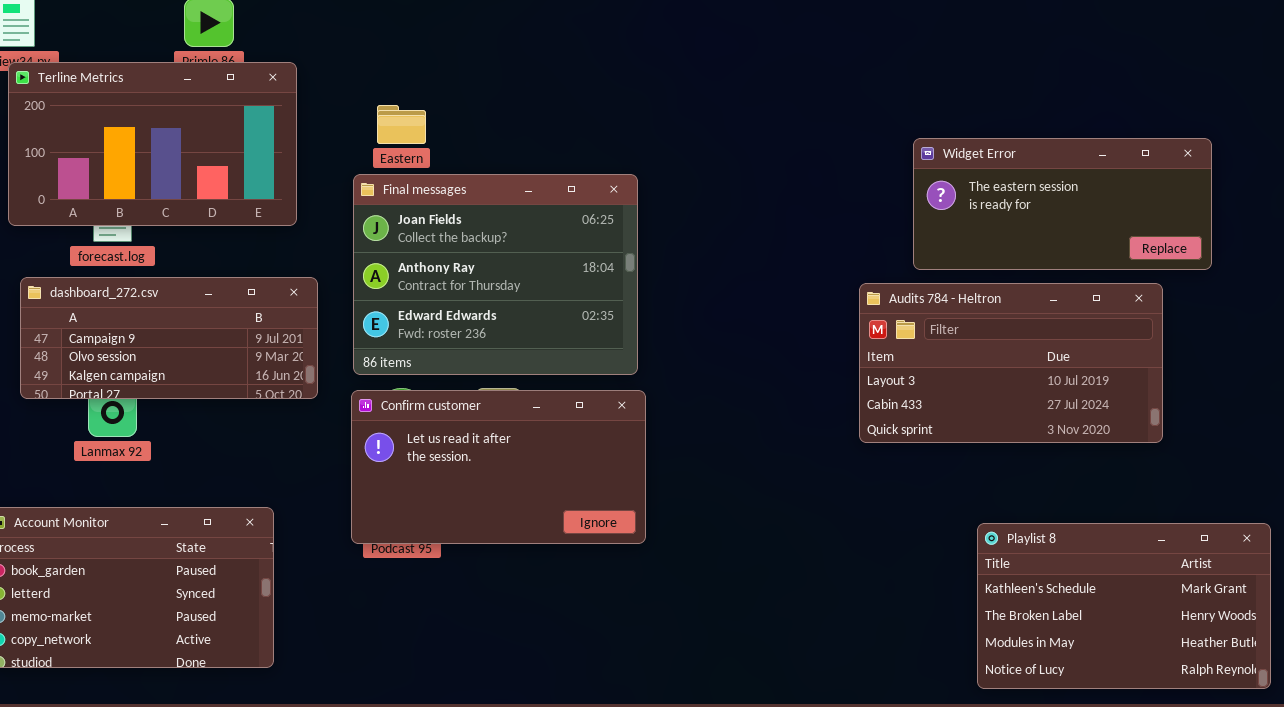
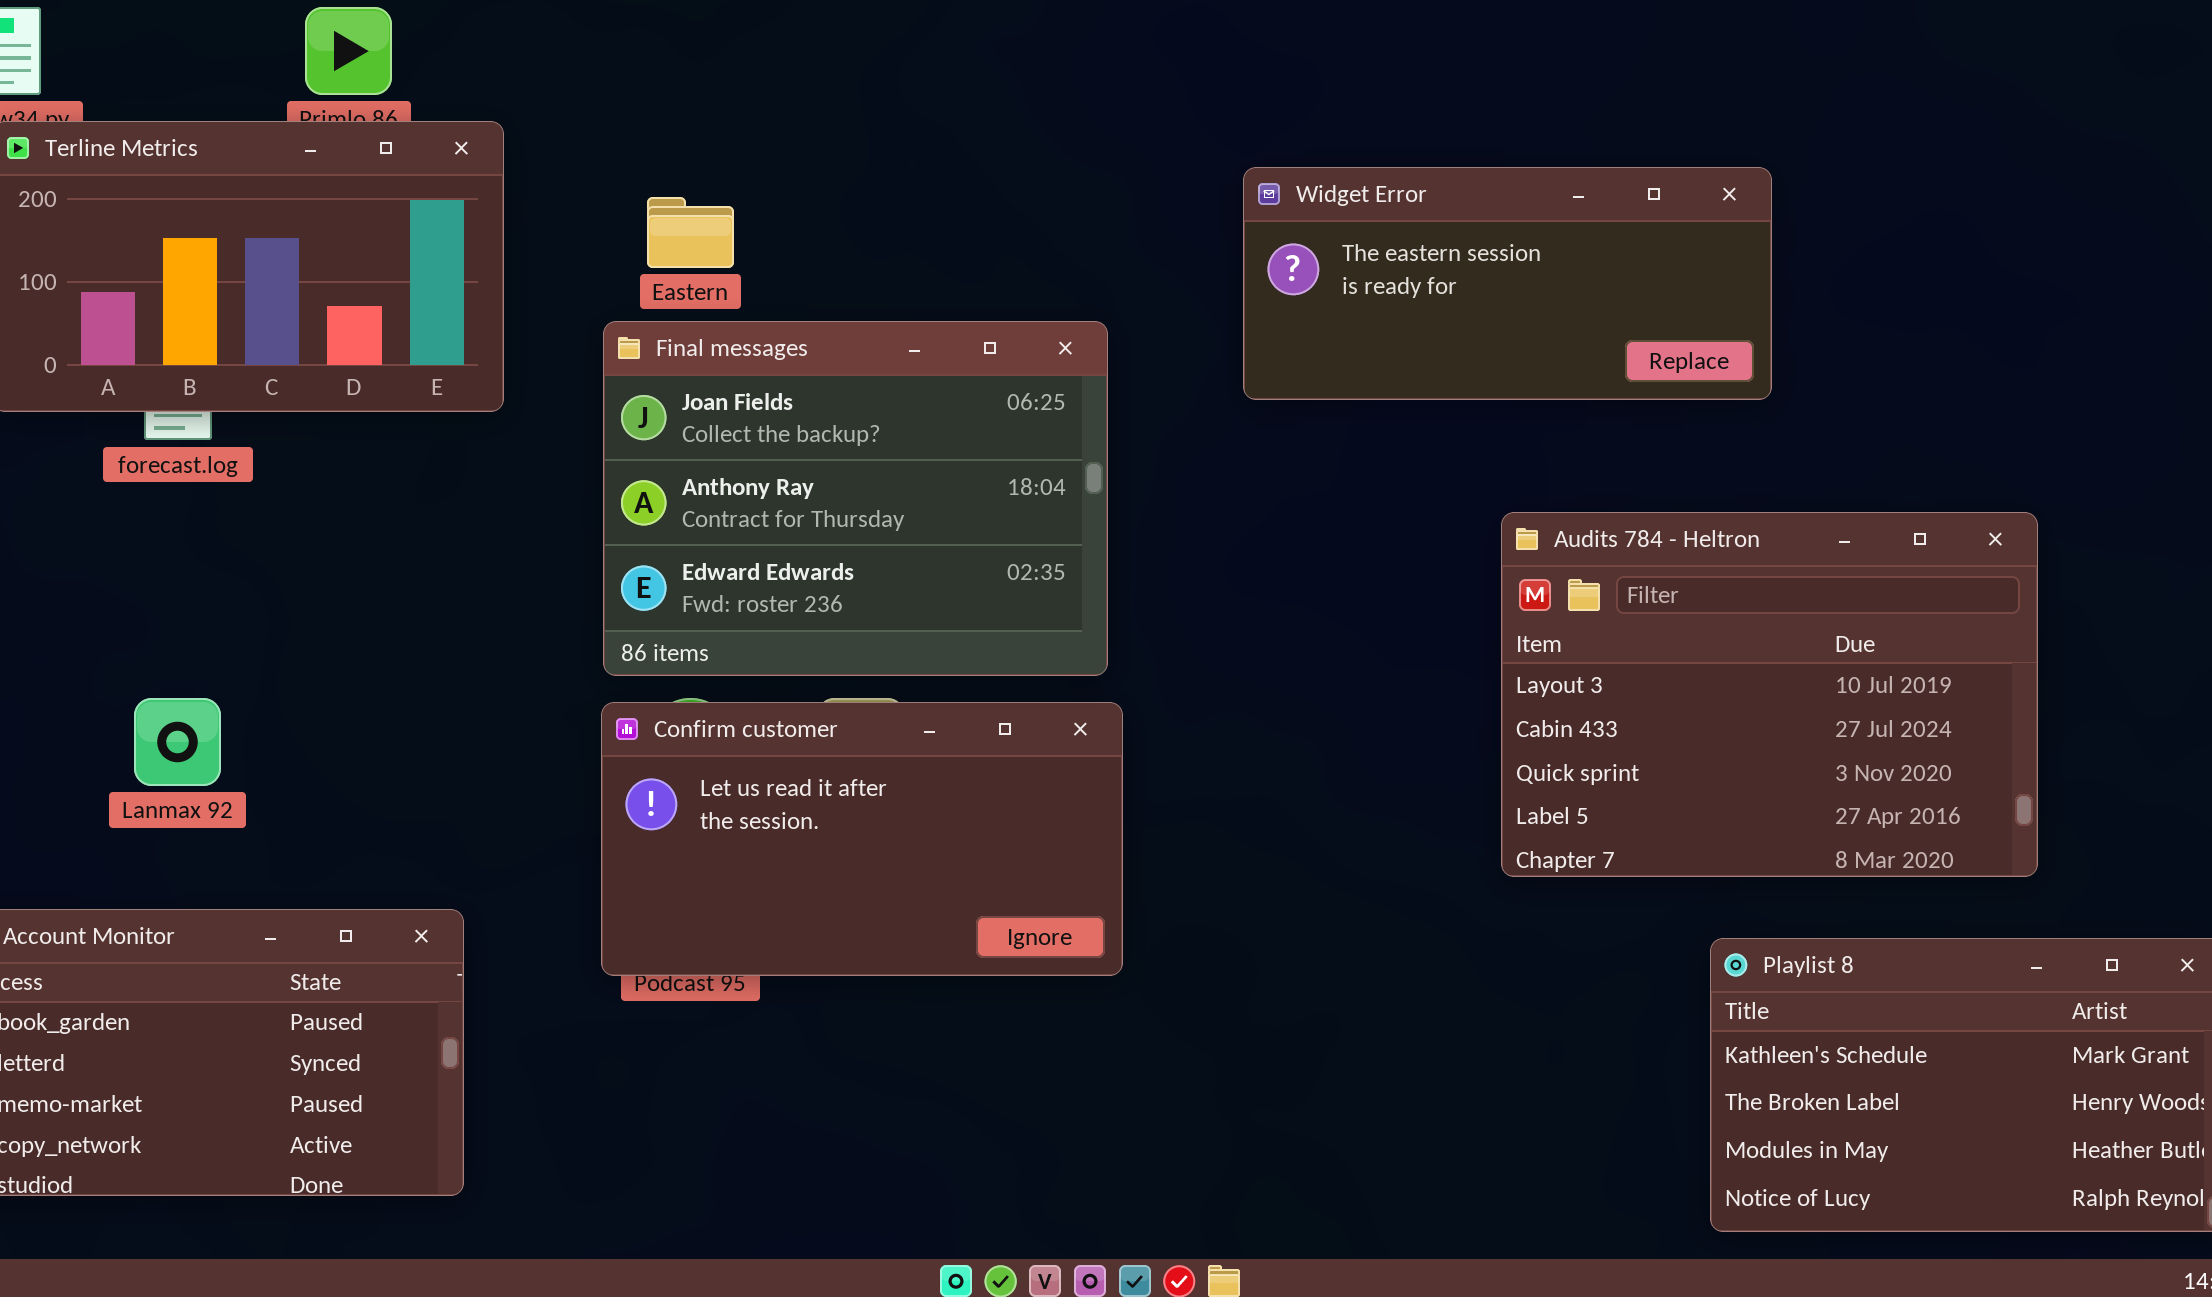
Widget Error: [913,138,1212,270] -> [1243,167,1772,400], moved
dashboard_272.csv: [20,277,318,399] -> none, closed
Audits 784 - Heltron: [859,283,1163,443] -> [1501,512,2038,877], resized

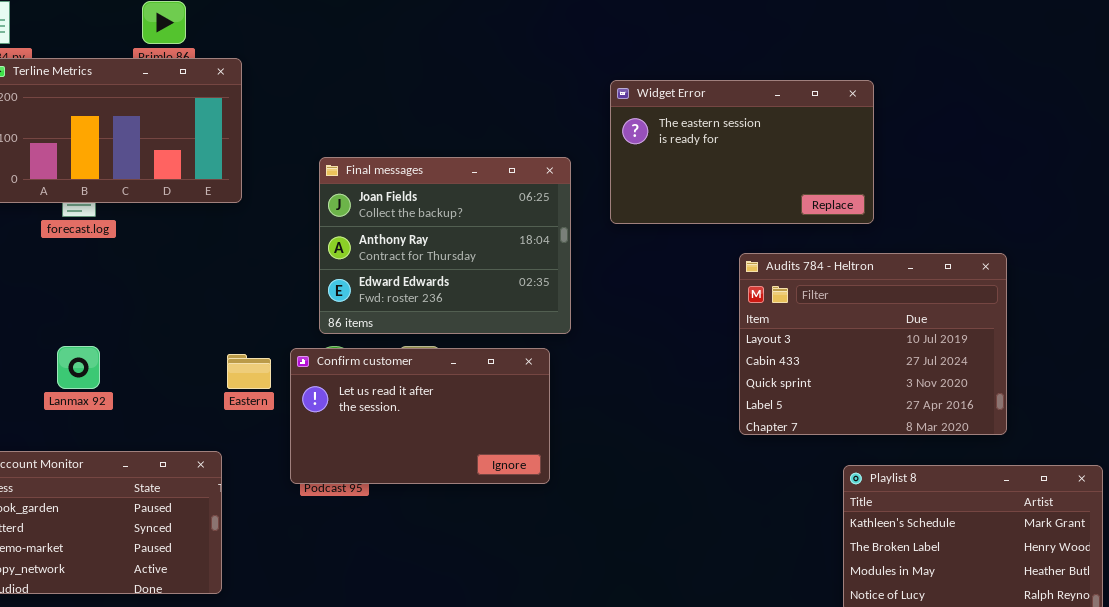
Widget Error: [1243,167,1772,400] -> [610,80,874,224], resized
Eastern: [647,197,734,268] -> [227,354,271,389], moved
Final messages: [603,321,1108,676] -> [319,157,571,334], moved

